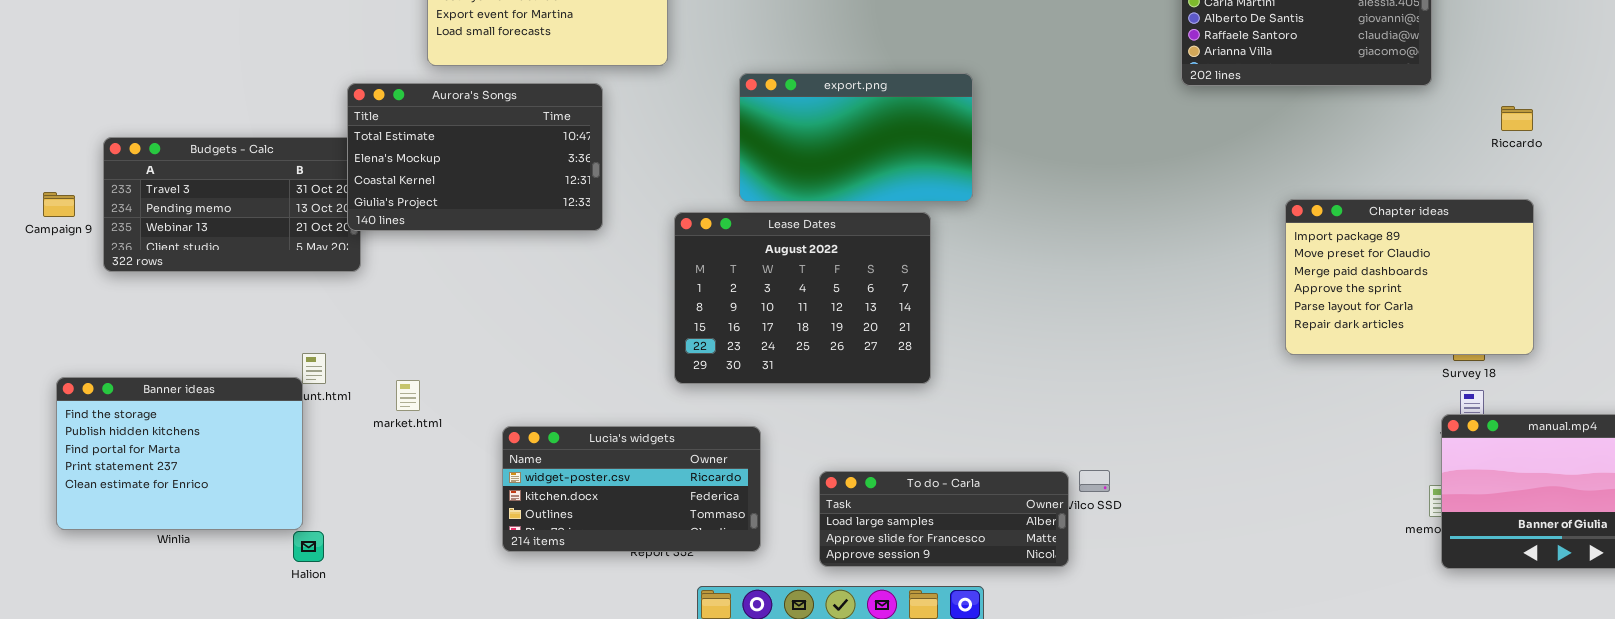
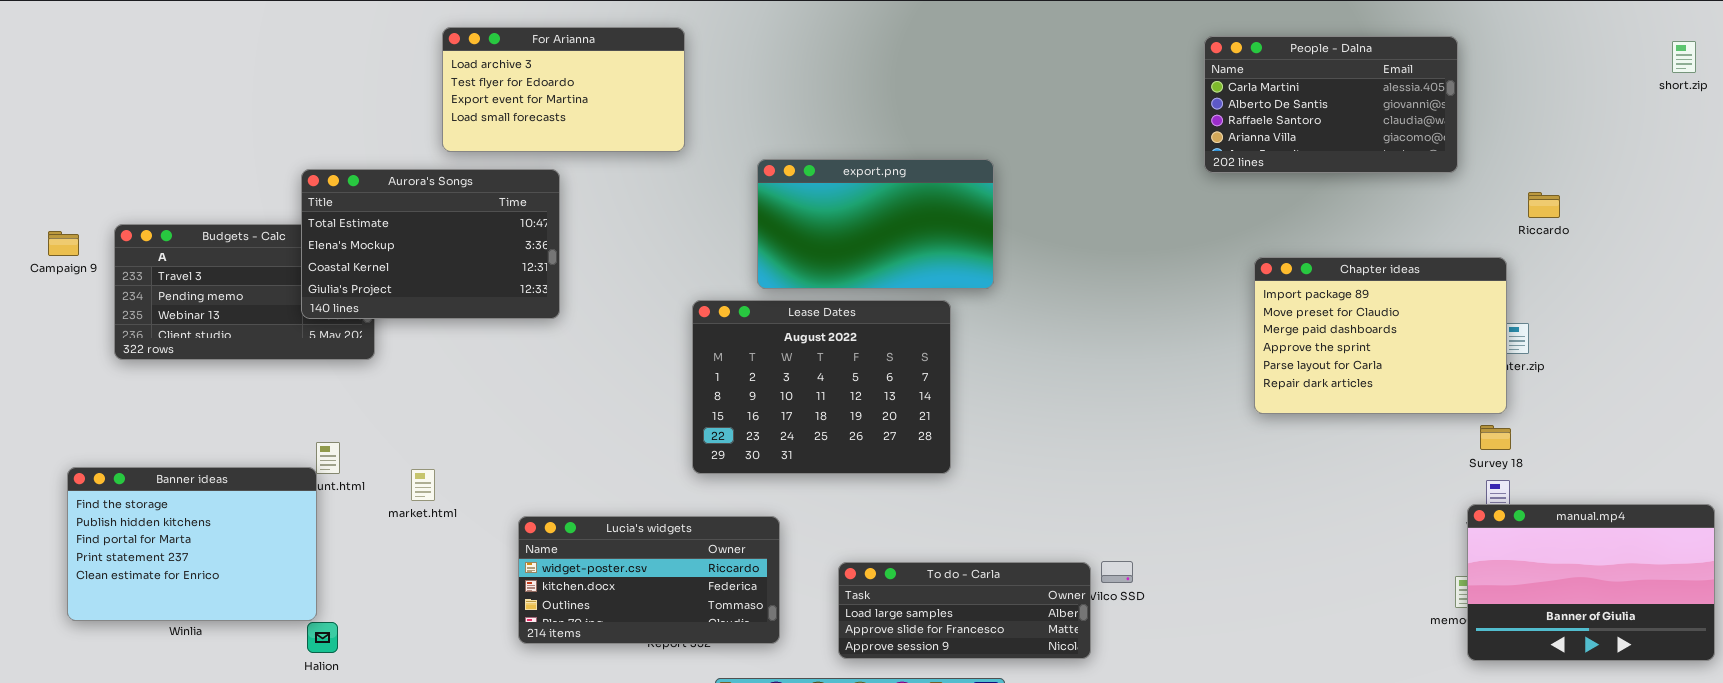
Aurora's Songs: [347,83,603,231] -> [301,169,560,319], moved
Campaign 9: [43,192,75,217] -> [48,231,79,256], moved
Chapter ideas: [1285,199,1534,355] -> [1254,257,1507,414], moved

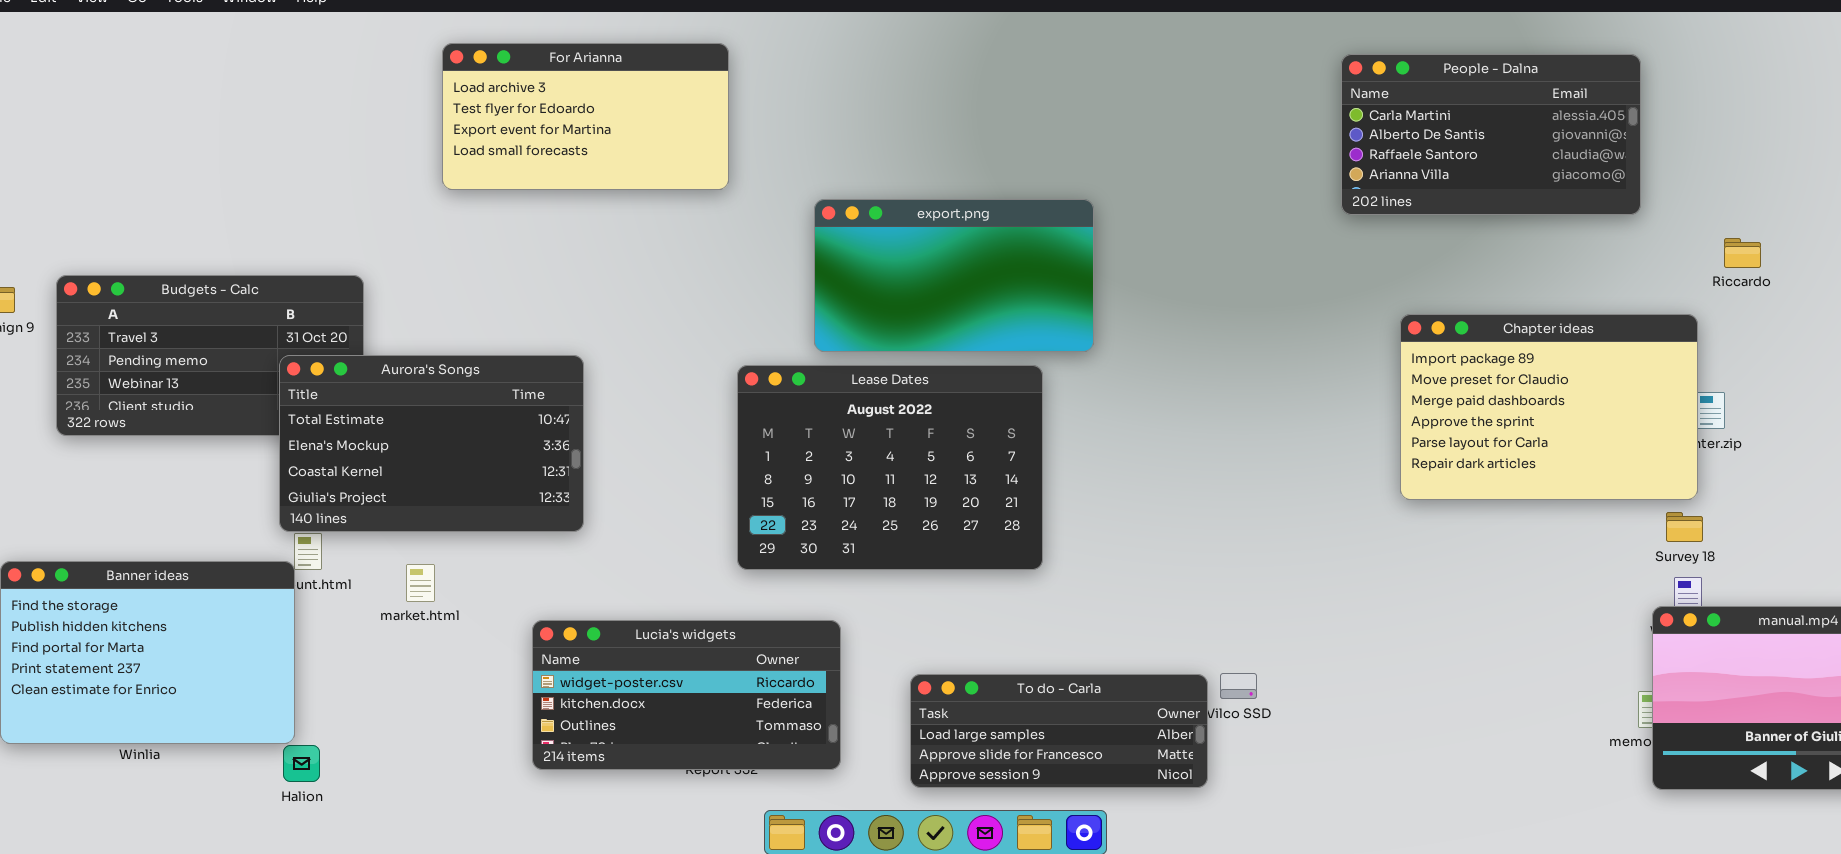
Aurora's Songs: [301,169,560,319] -> [279,355,584,532], moved

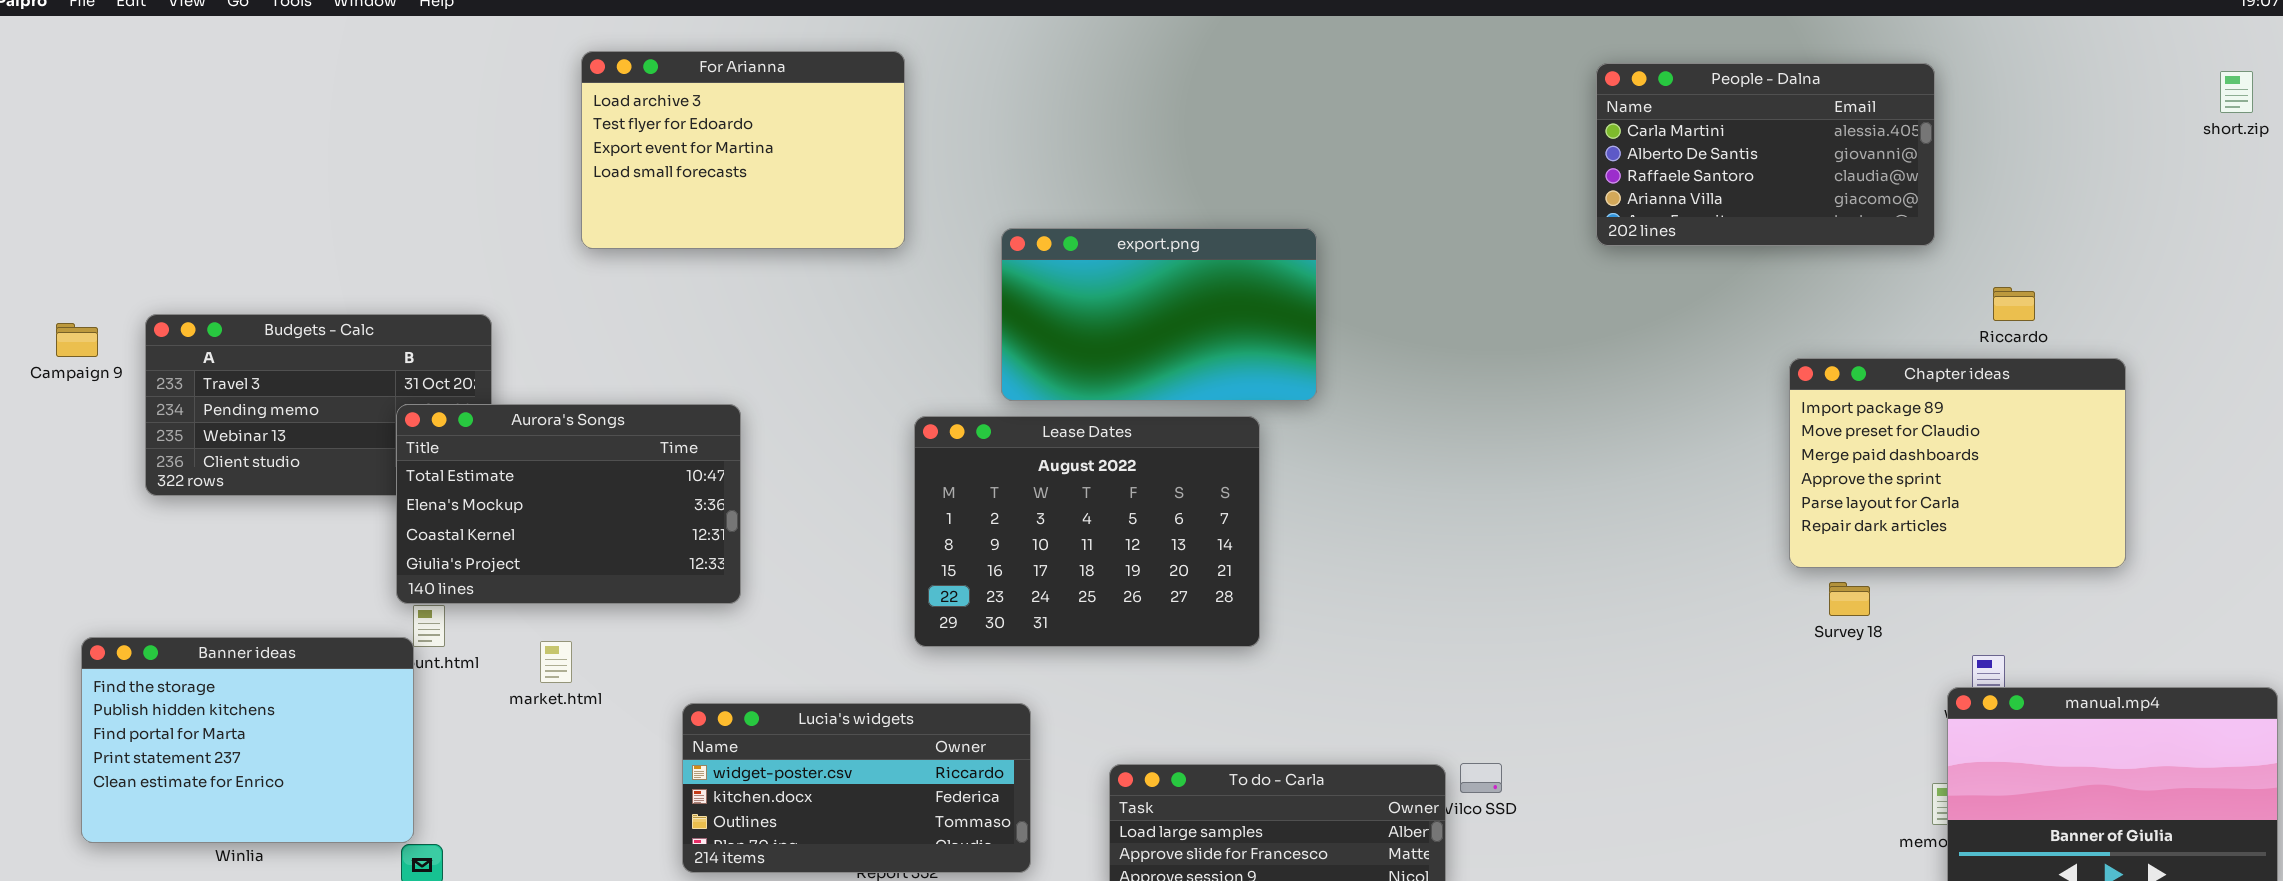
For Arianna: [442,43,729,190] -> [581,51,905,249], resized
Riccardo: [1724,238,1761,268] -> [1993,287,2035,321], moved
Chapter ideas: [1400,314,1698,500] -> [1789,358,2126,568], moved
Survey 18: [1666,512,1703,542] -> [1829,582,1870,616], moved

